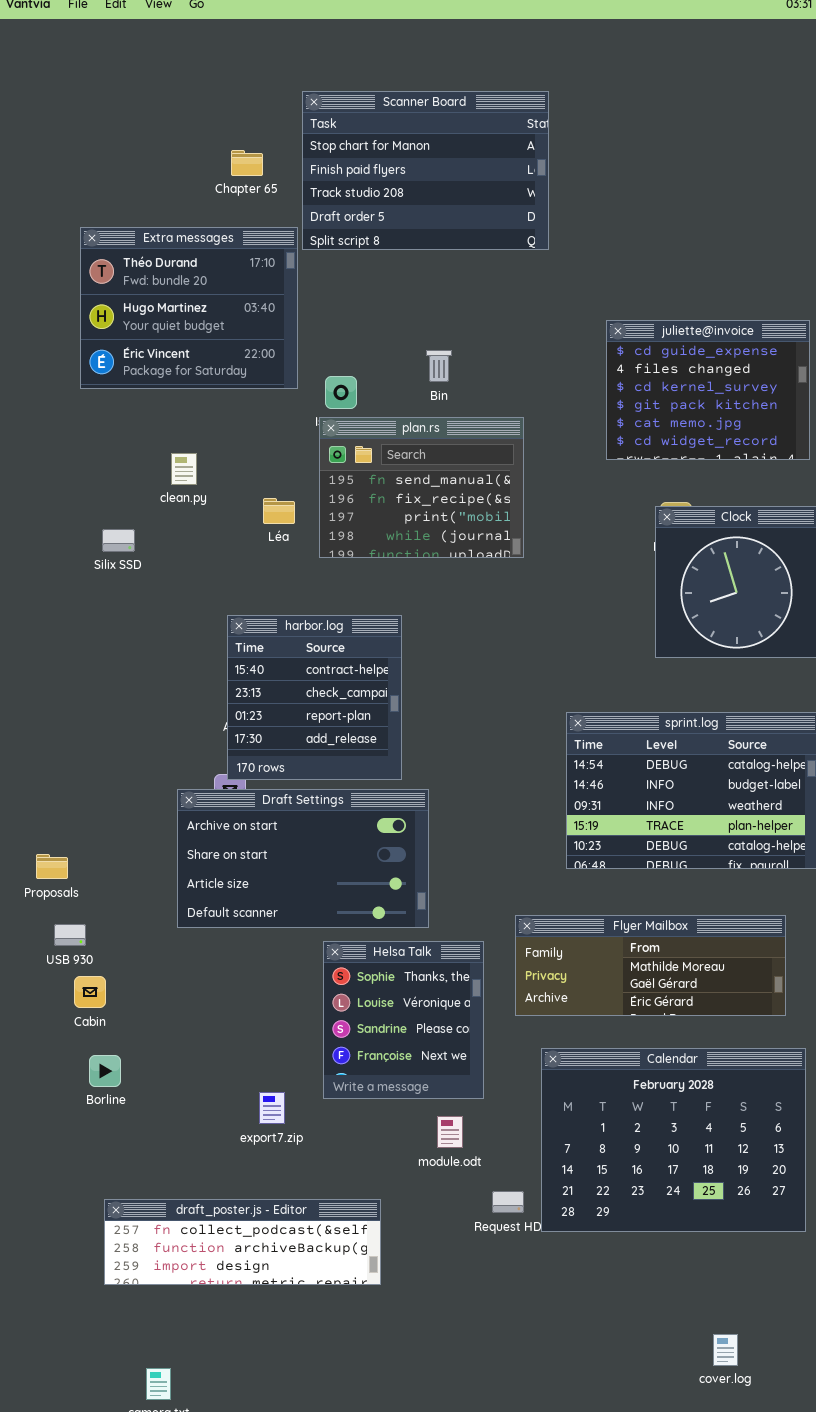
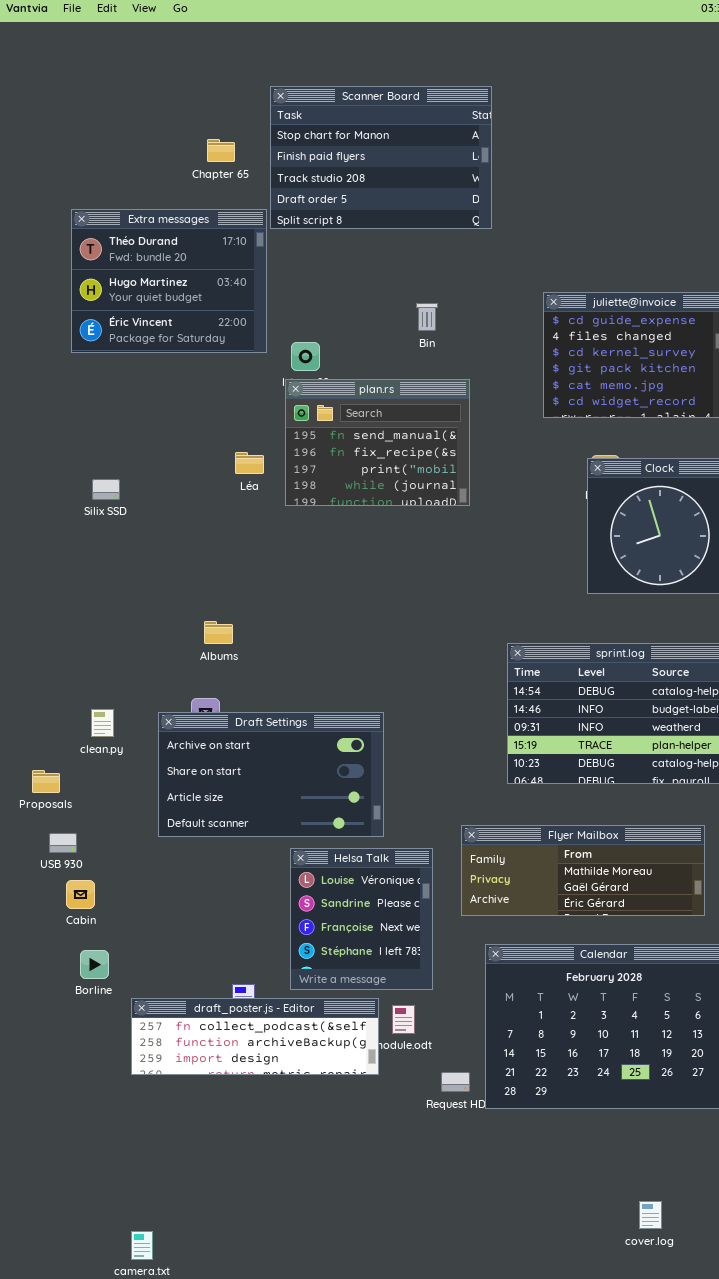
Bin: [426,350,452,382] -> [416,303,438,331], moved
clean.py: [171,453,197,485] -> [91,709,114,737], moved
harbor.log: [227,615,402,780] -> none, closed
Helsa Talk: [323,941,484,1099] -> [290,848,433,990], scrolled down 1 row
draft_poster.js - Editor: [104,1199,381,1285] -> [131,998,379,1075], moved

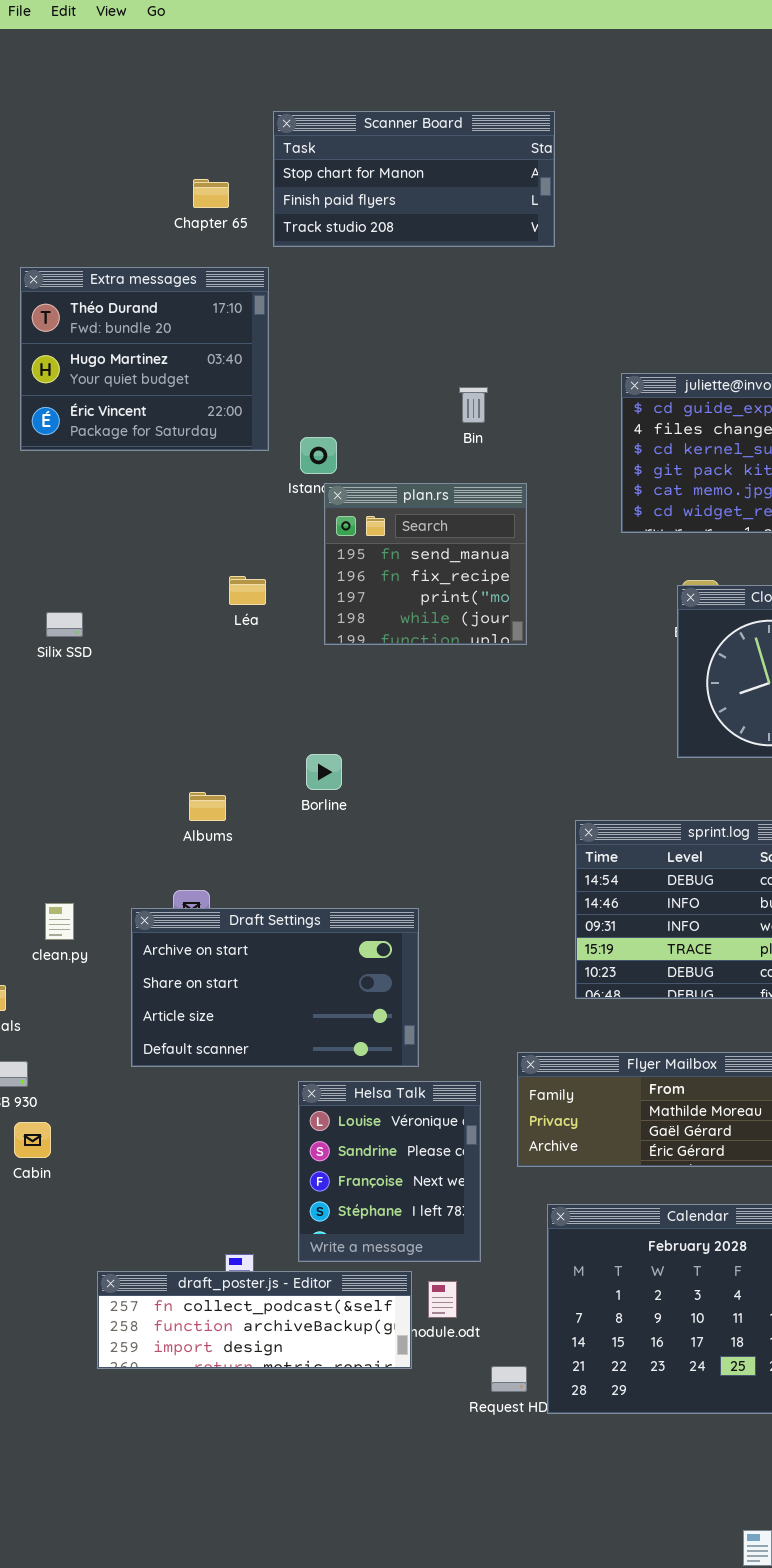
Scanner Board: [270,86,492,229] -> [273,111,555,247], resized
plan.rs: [285,379,470,506] -> [324,483,527,645], resized
Borline: [80,950,109,979] -> [306,754,342,790], moved

